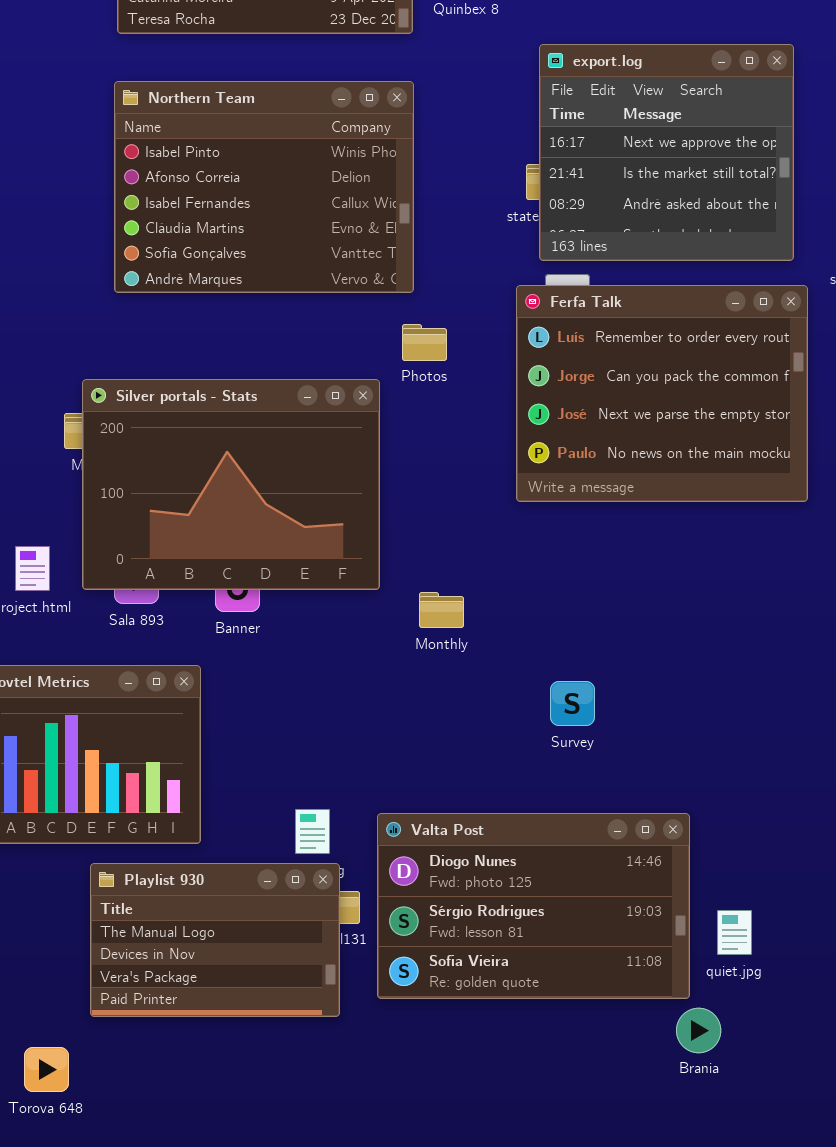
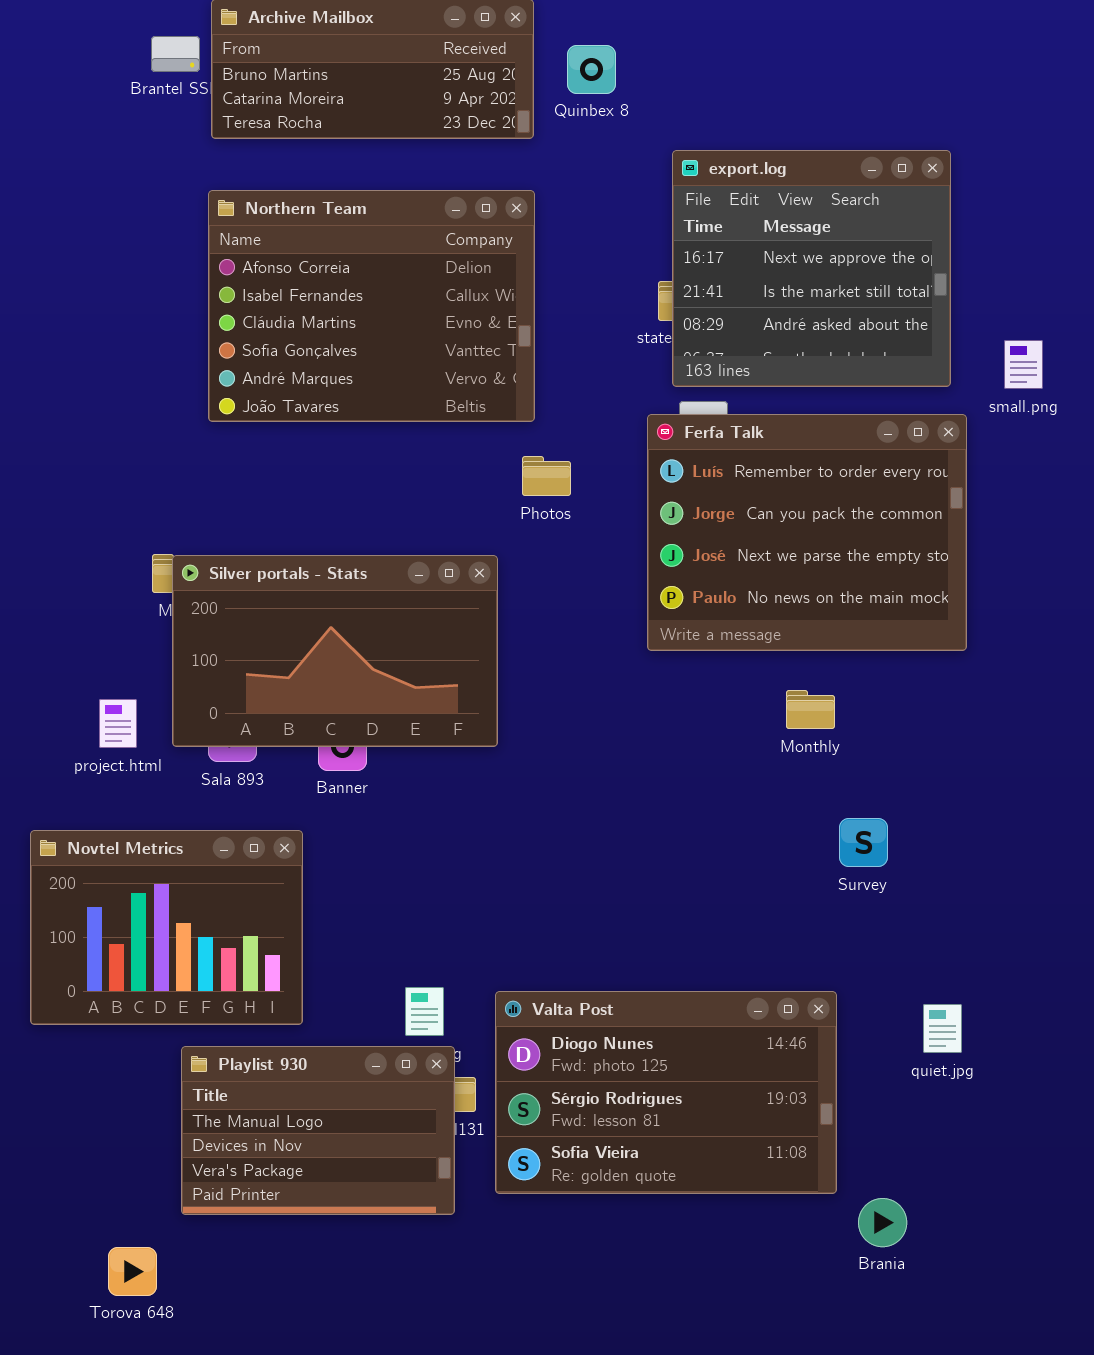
Northern Team: [114,81,414,293] -> [208,190,535,422], scrolled down 1 row
Silver portals - Stats: [82,379,380,590] -> [172,555,498,747], resized
Monthly: [419,592,464,628] -> [786,690,835,729], moved
Survey: [550,681,595,726] -> [839,818,888,867], moved
quiet.jpg: [717,910,752,955] -> [923,1004,962,1053], moved
Brania: [676,1008,721,1053] -> [858,1198,907,1247], moved

